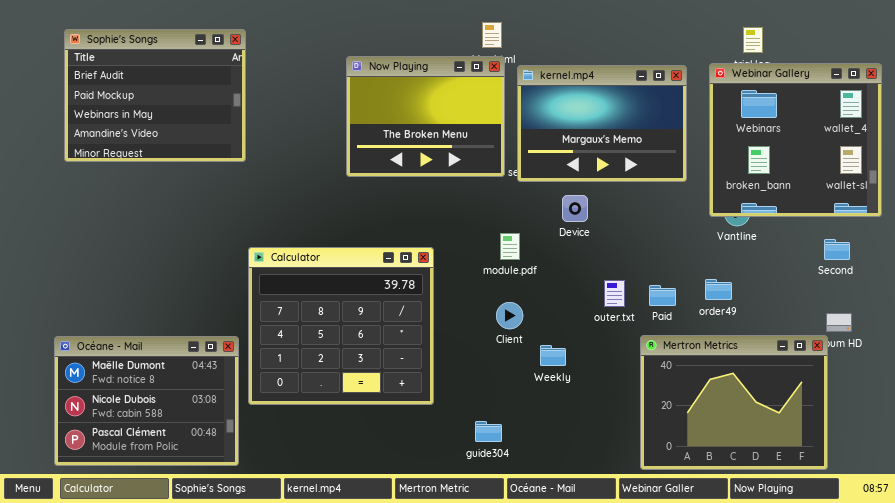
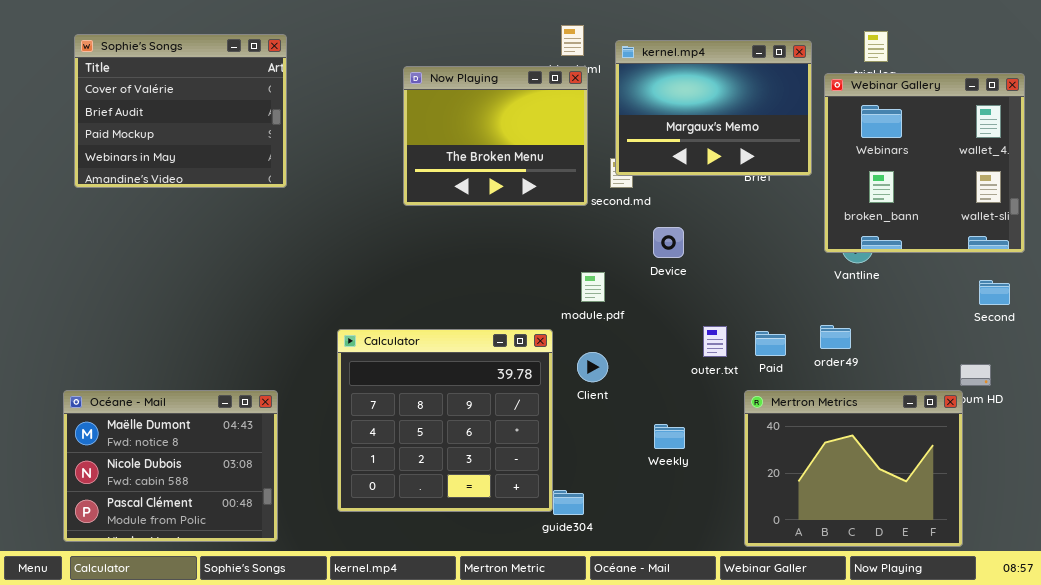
Sophie's Songs: [64,29,246,162] -> [74,34,287,188], scrolled up 1 row
kernel.mp4: [517,65,687,182] -> [615,40,812,176], moved
Second: [824,239,850,260] -> [979,280,1010,305], moved
Calculator: [248,247,434,405] -> [337,329,553,512], moved
Weekly: [540,345,566,366] -> [654,424,685,449], moved

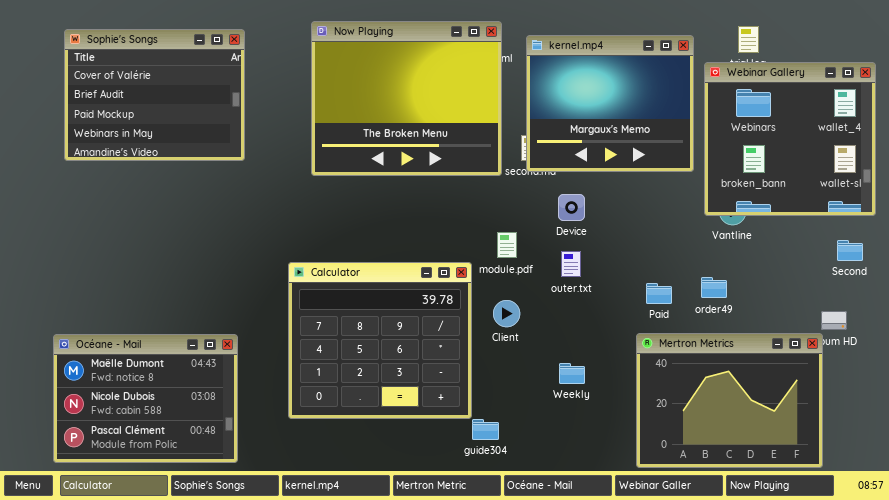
kernel.mp4: [615,40,812,176] -> [526,35,694,172], resized
Now Playing: [403,66,588,206] -> [311,21,502,176], resized
outer.txt: [703,326,727,357] -> [561,251,581,277], moved
Calculator: [337,329,553,512] -> [288,262,472,419], moved

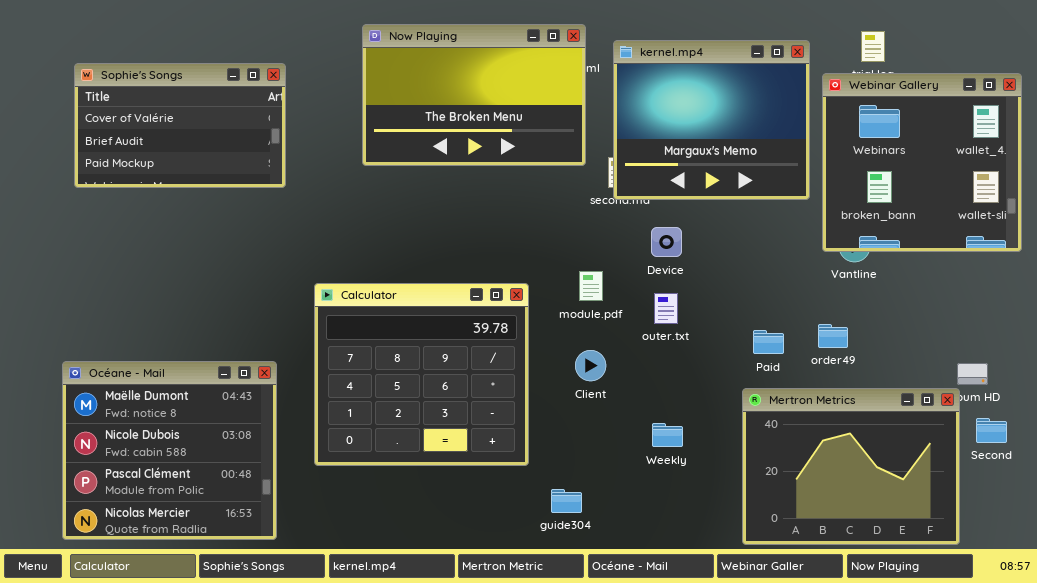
Now Playing: [311,21,502,176] -> [362,24,586,166], resized
Sophie's Songs: [64,29,245,161] -> [74,63,286,188], resized
Second: [837,240,863,261] -> [976,418,1007,443], moved
Calculator: [288,262,472,419] -> [314,283,529,466], moved
Océane - Mail: [53,334,238,463] -> [62,361,277,540], resized

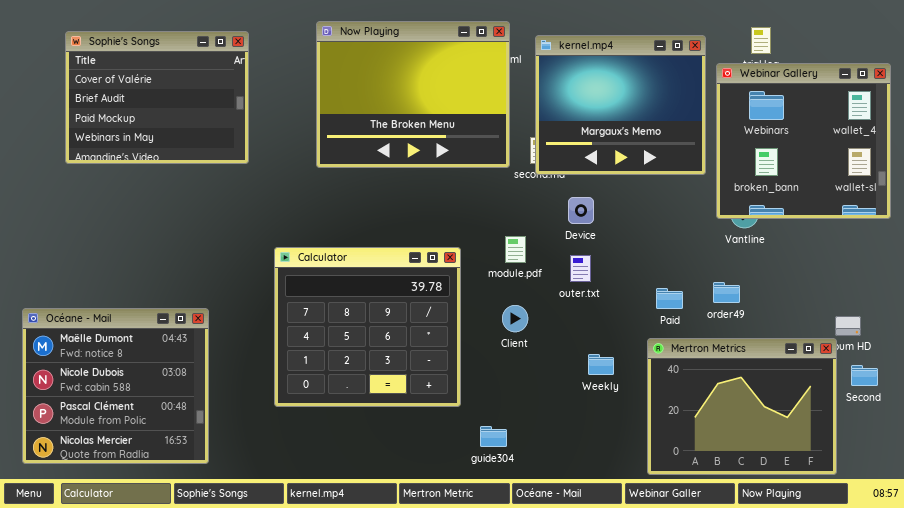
Now Playing: [362,24,586,166] -> [316,21,510,168], resized
Sophie's Songs: [74,63,286,188] -> [65,31,249,164], resized
Océane - Mail: [62,361,277,540] -> [22,308,209,464], moved
Weekly: [652,423,683,447] -> [588,354,614,375], moved

